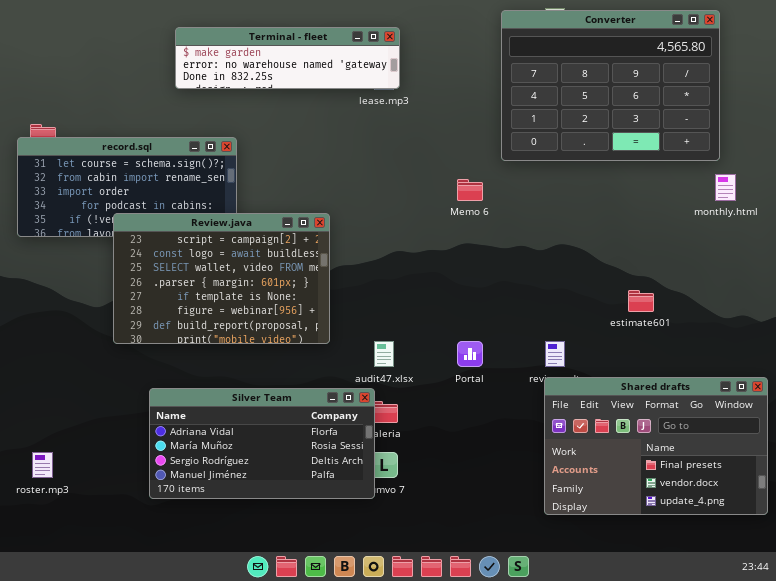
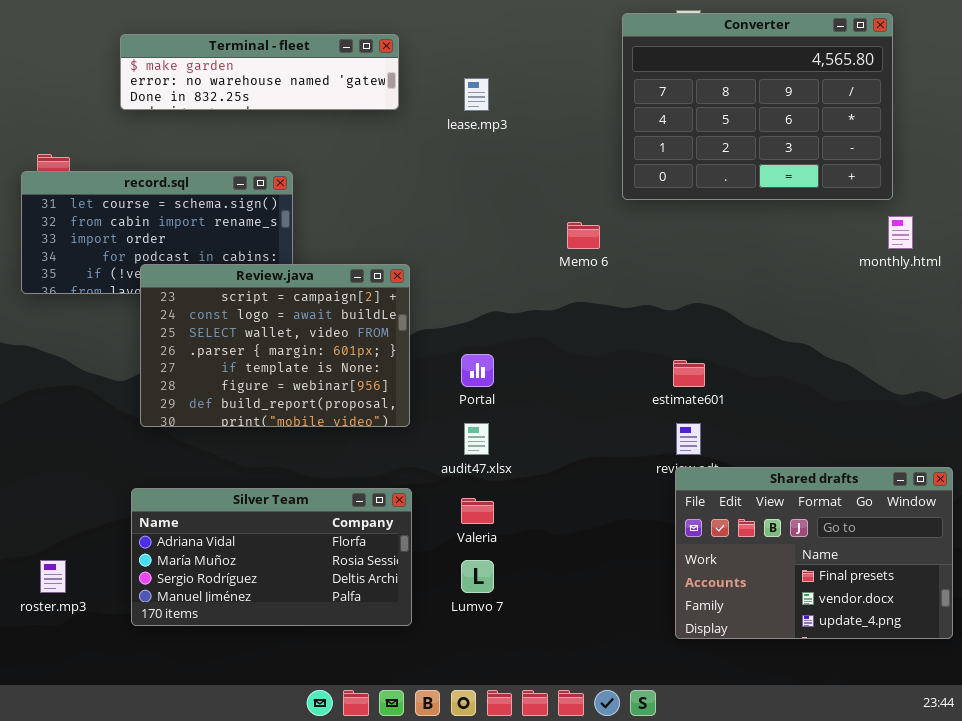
Terminal - fleet: [175,27,400,89] -> [120,34,399,110], moved
estimate601: [628,290,654,312] -> [673,360,705,387], moved
Portal: [457,341,483,367] -> [461,354,494,387], moved
Silver Team: [149,388,375,499] -> [131,488,412,626], moved

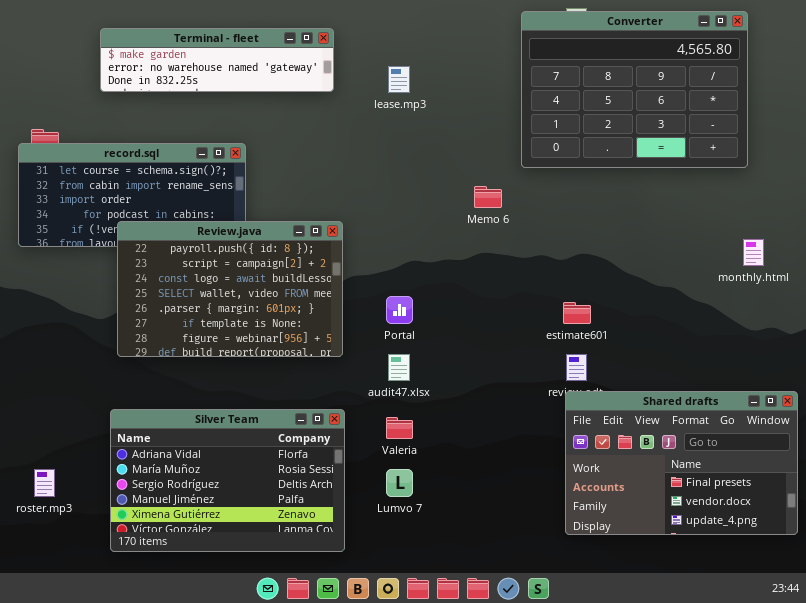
monthly.html: [888,216,913,249] -> [743,239,764,266], moved
Review.java: [140,264,410,427] -> [117,221,343,357], scrolled up 1 row
Silver Team: [131,488,412,626] -> [110,409,345,552], resized

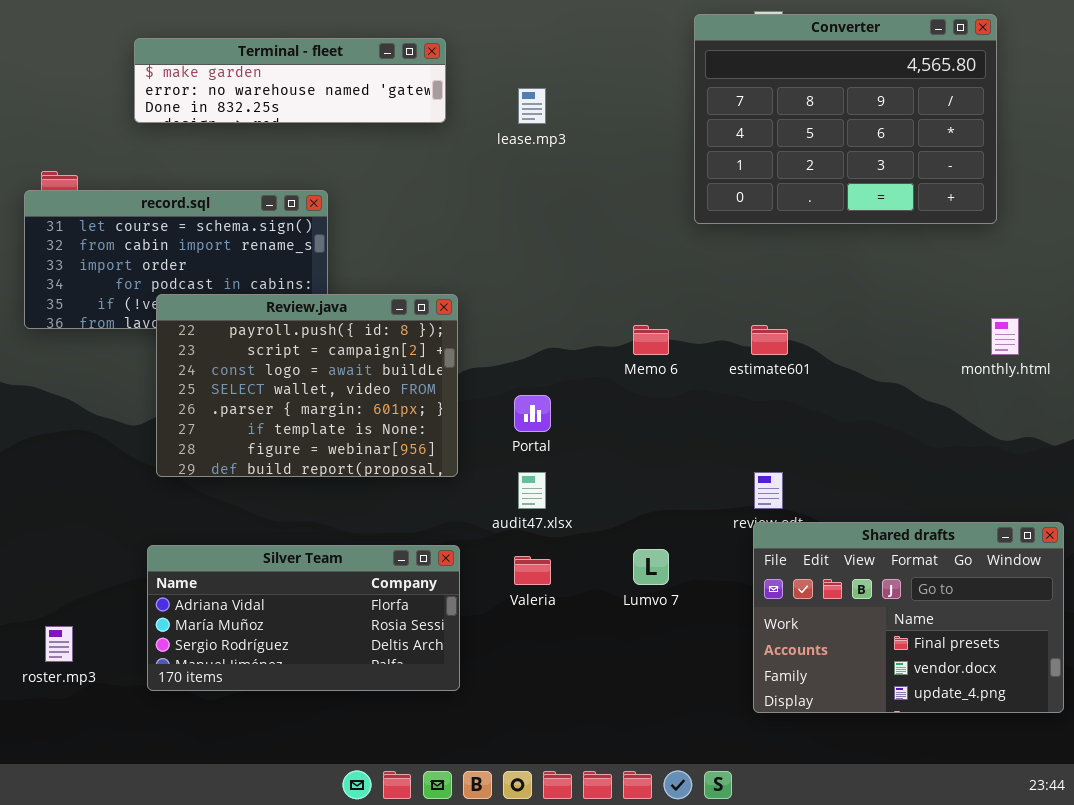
Memo 6: [474,186,502,208] -> [633,325,669,355], moved
estimate601: [563,302,591,324] -> [751,325,788,355], moved
Silver Team: [110,409,345,552] -> [147,545,460,691], resized
Lumvo 7: [386,469,413,497] -> [633,549,669,585], moved

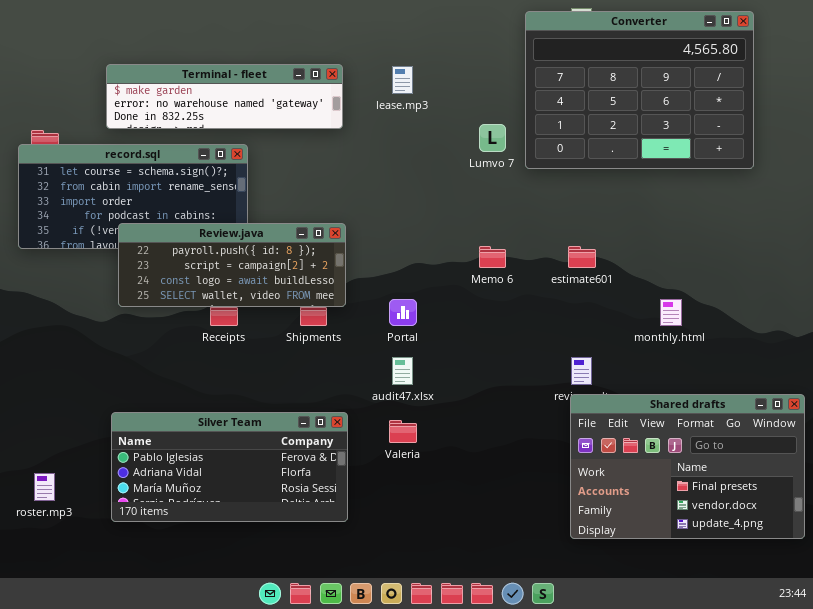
Terminal - fleet: [134,38,446,123] -> [106,64,343,129], moved
Review.java: [156,294,458,477] -> [118,223,346,307], resized
monthly.html: [991,318,1019,355] -> [660,299,682,326], moved
Silver Team: [147,545,460,691] -> [111,412,348,522], scrolled up 1 row
Lumvo 7: [633,549,669,585] -> [479,124,506,152], moved

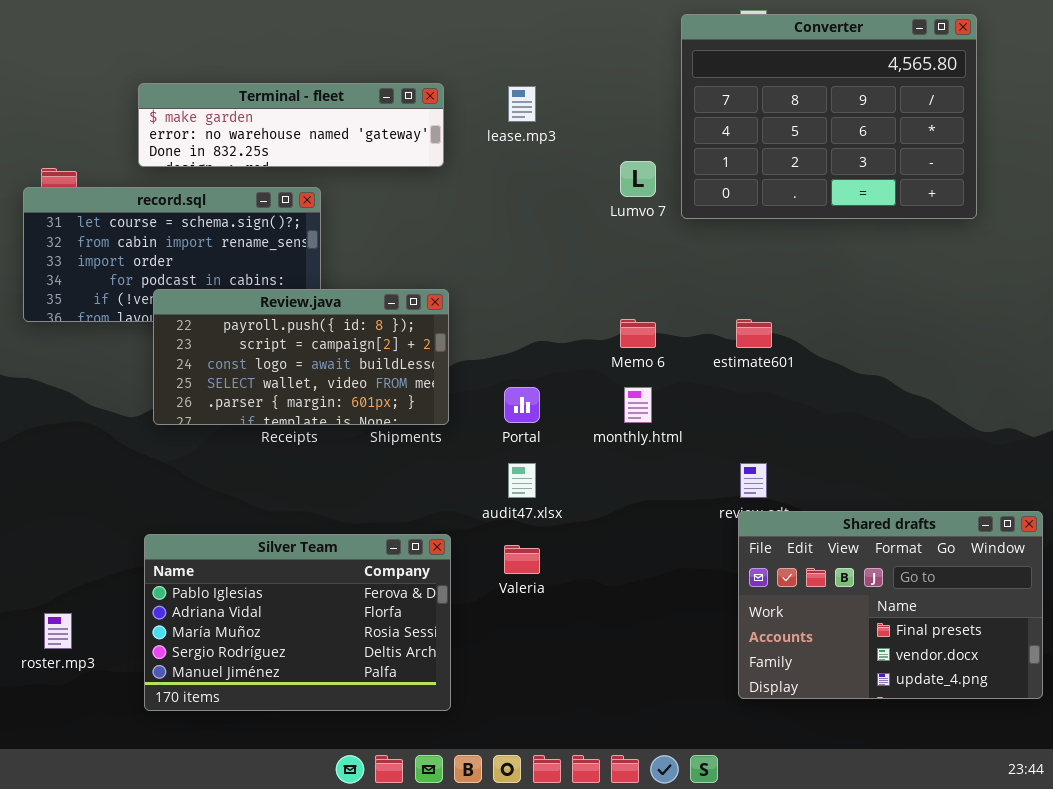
Review.java: [118,223,346,307] -> [153,289,449,425], resized
monthly.html: [660,299,682,326] -> [624,387,652,423], moved
Silver Team: [111,412,348,522] -> [144,534,451,711], resized

